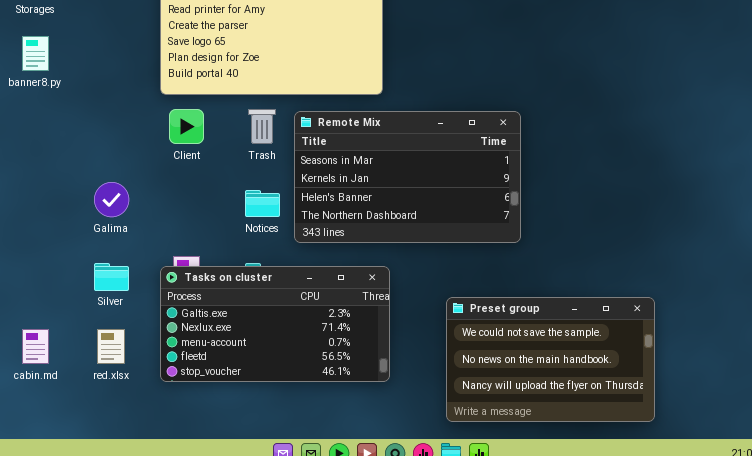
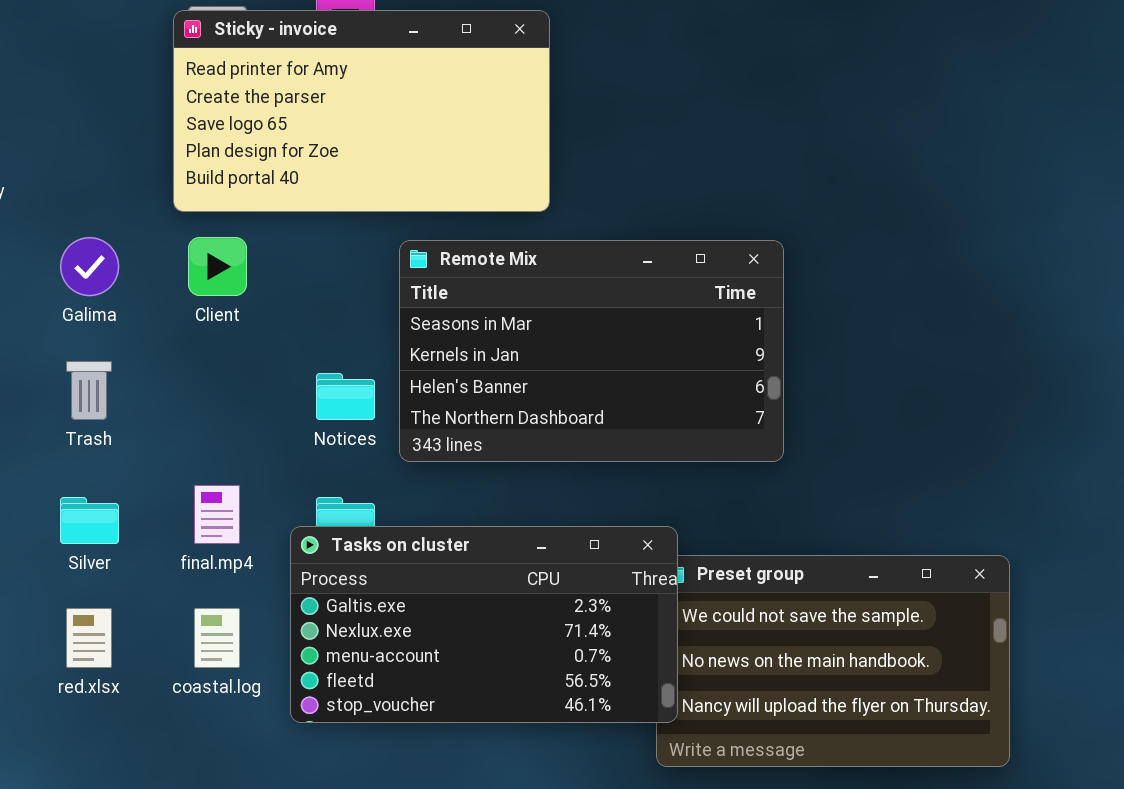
Trash: [248,109,276,144] -> [66,361,112,420], moved
Galima: [94,182,129,217] -> [60,237,119,296], moved
Tasks on cluster: [160,266,390,382] -> [290,526,678,723], moved

